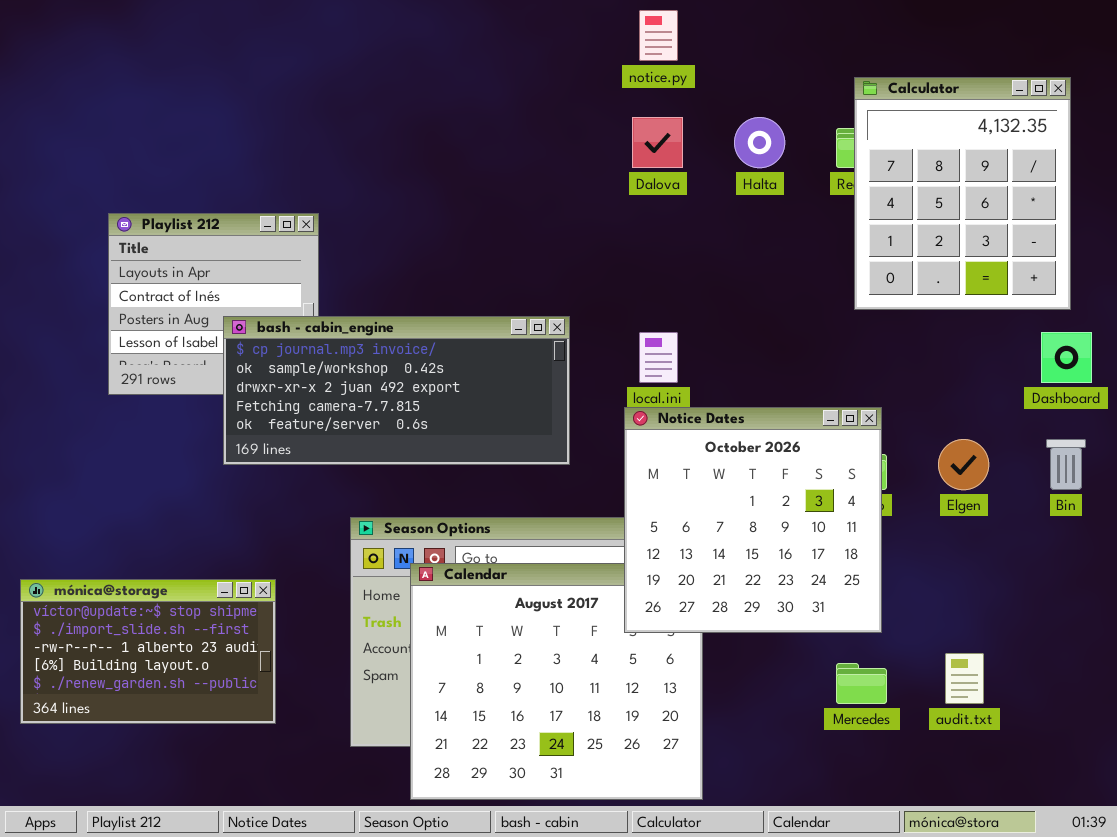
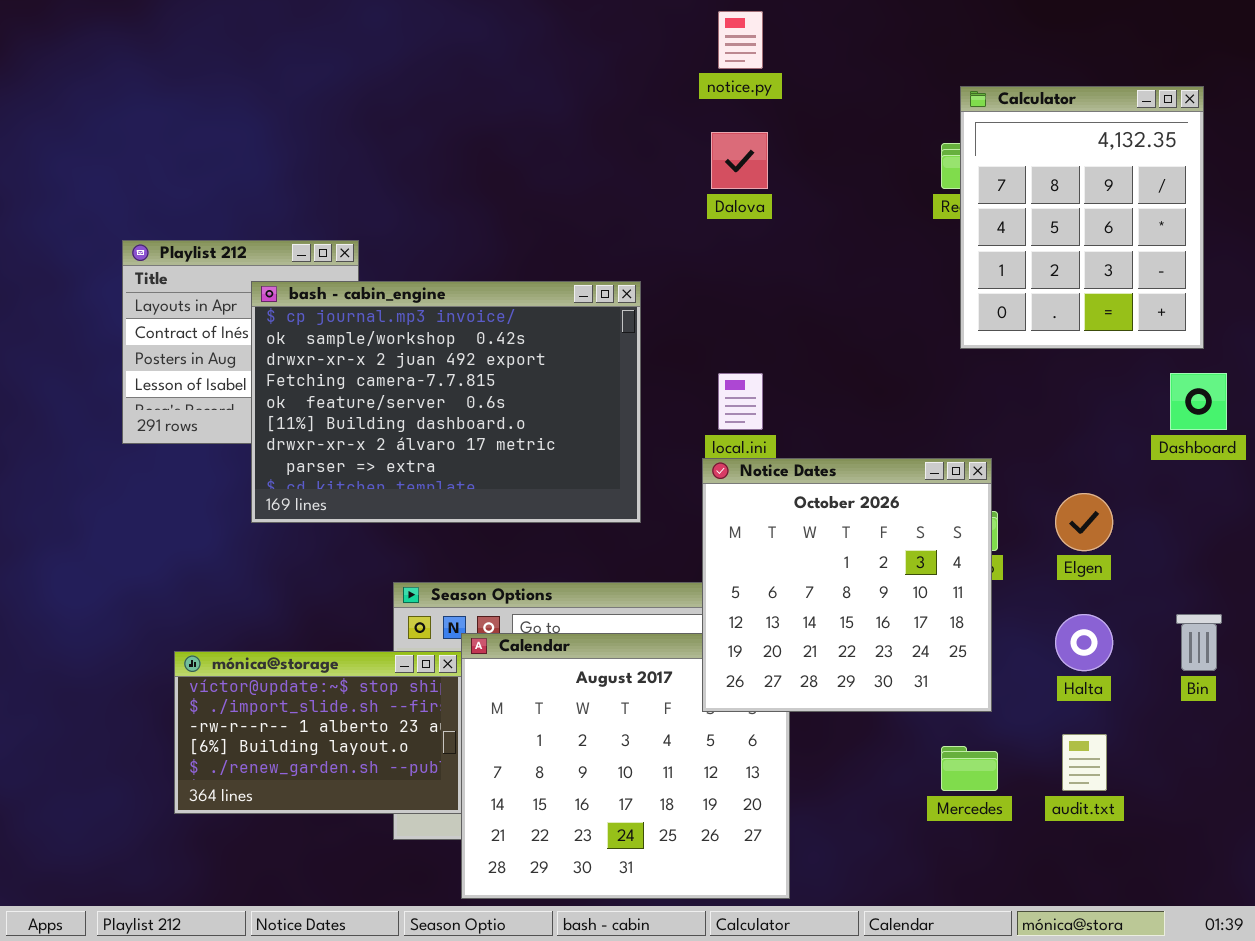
Halta: [734,117,785,168] -> [1055,614,1113,671], moved
bash - cabin_engine: [223,316,570,465] -> [251,281,641,523], resized
Bin: [1046,439,1086,490] -> [1176,614,1222,671], moved
mónica@storage: [20,579,276,724] -> [174,651,462,814], moved

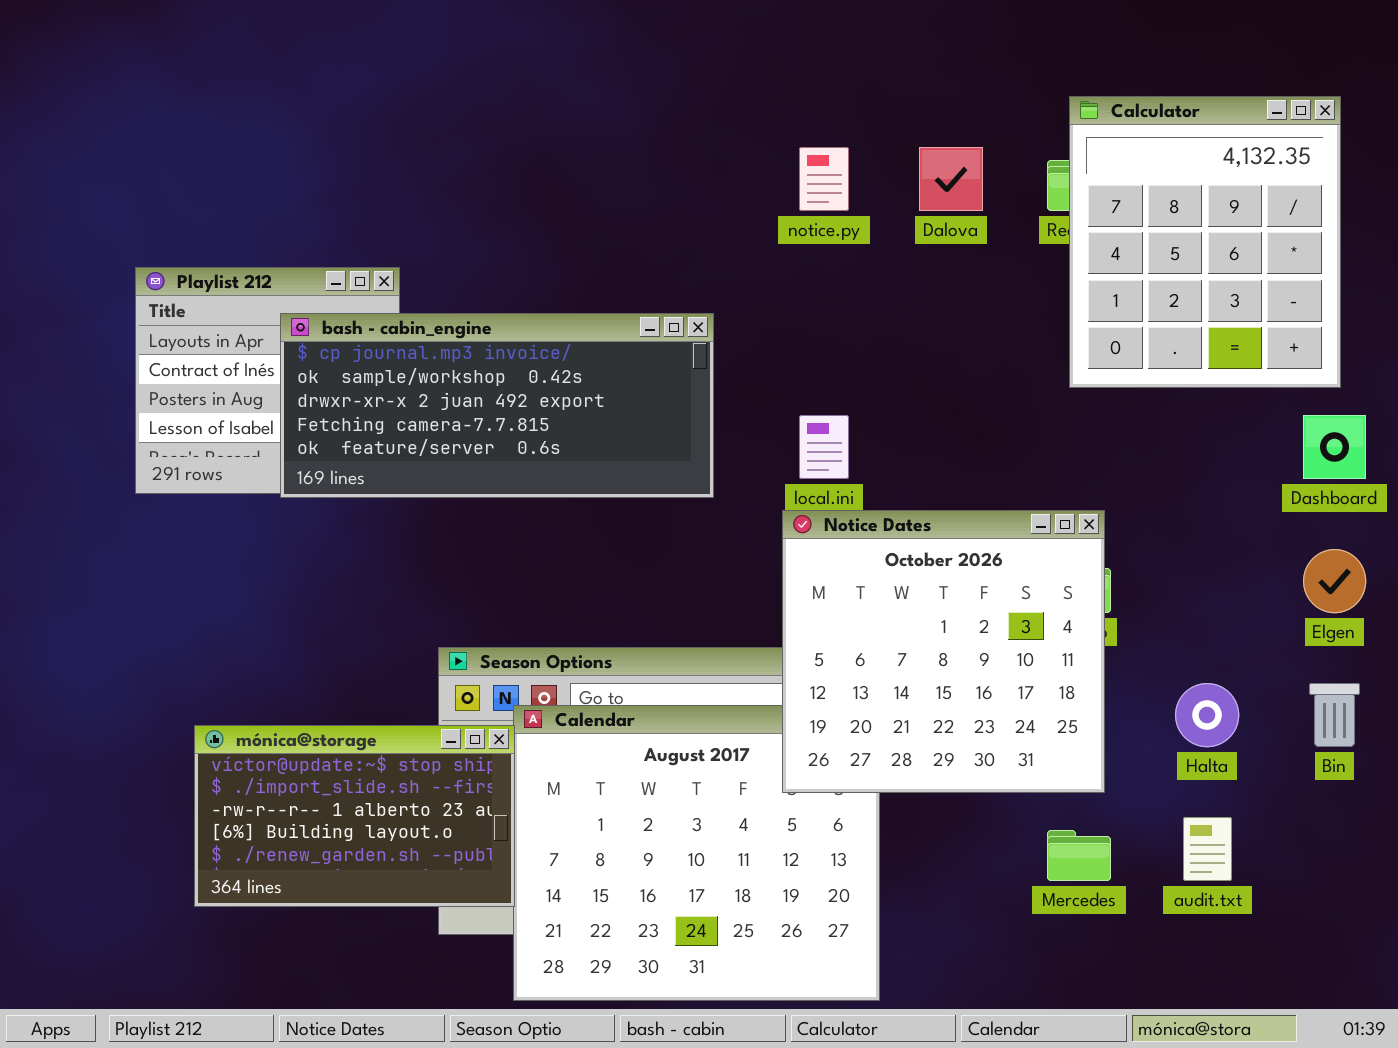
notice.py: [718,11,763,69] -> [799,147,849,211], moved
Dalova: [711,132,768,189] -> [919,147,983,211], moved
bash - cabin_engine: [251,281,641,523] -> [280,313,714,498], resized
Elgen: [1055,493,1113,551] -> [1303,549,1366,613], moved

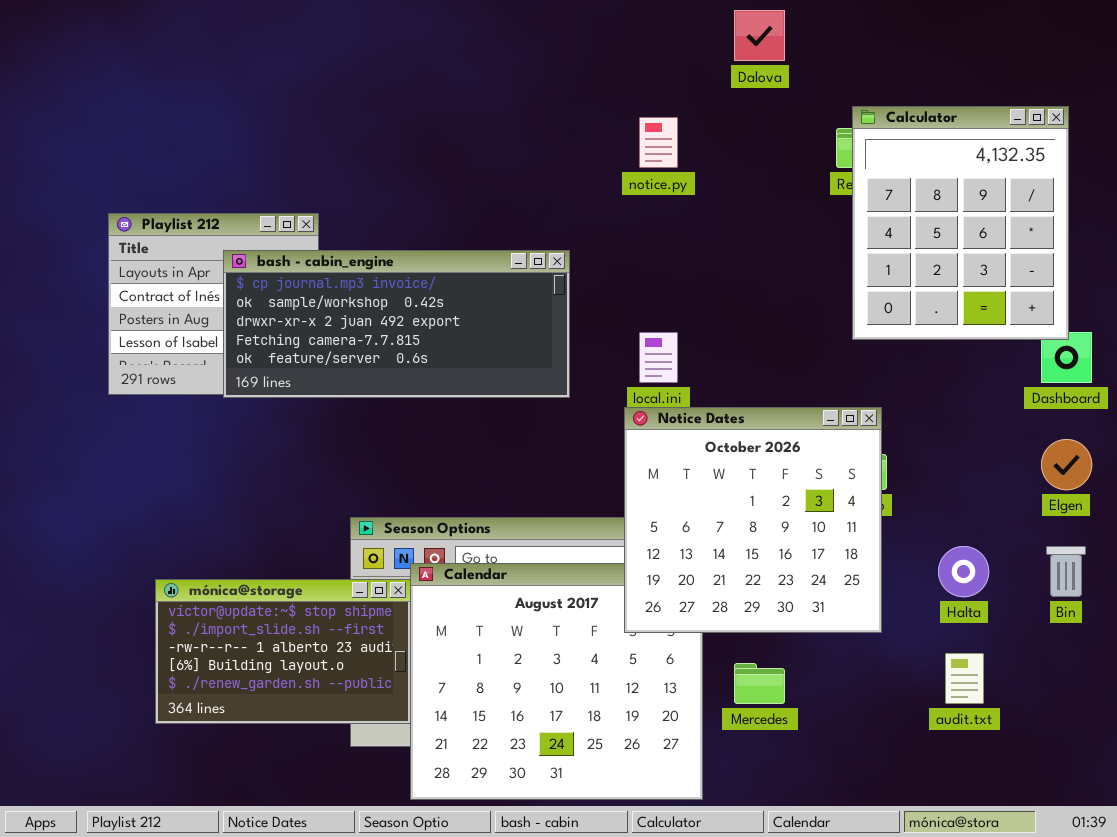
Calculator: [1069,96,1341,388] -> [852,106,1069,340], moved
Dalova: [919,147,983,211] -> [734,10,785,61], moved
Mercedes: [1047,830,1111,881] -> [734,663,785,704], moved

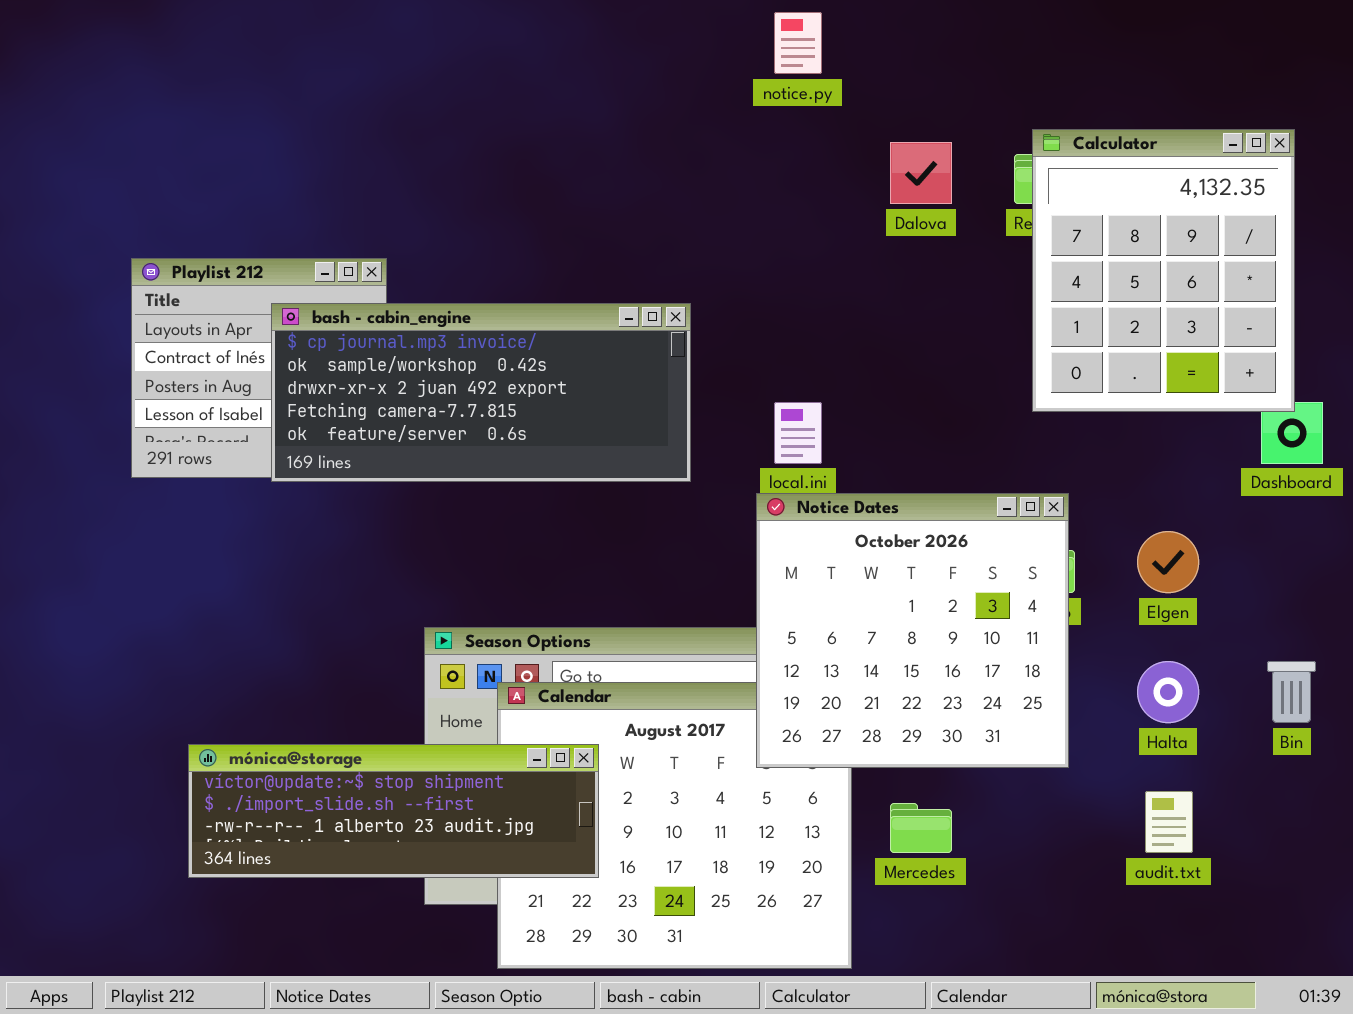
Dalova: [734,10,785,61] -> [890,142,952,204], moved
notice.py: [639,117,678,168] -> [774,12,822,74], moved
Elgen: [1041,439,1092,490] -> [1137,531,1199,593], moved
mónica@storage: [155,579,411,724] -> [188,744,599,878], resized

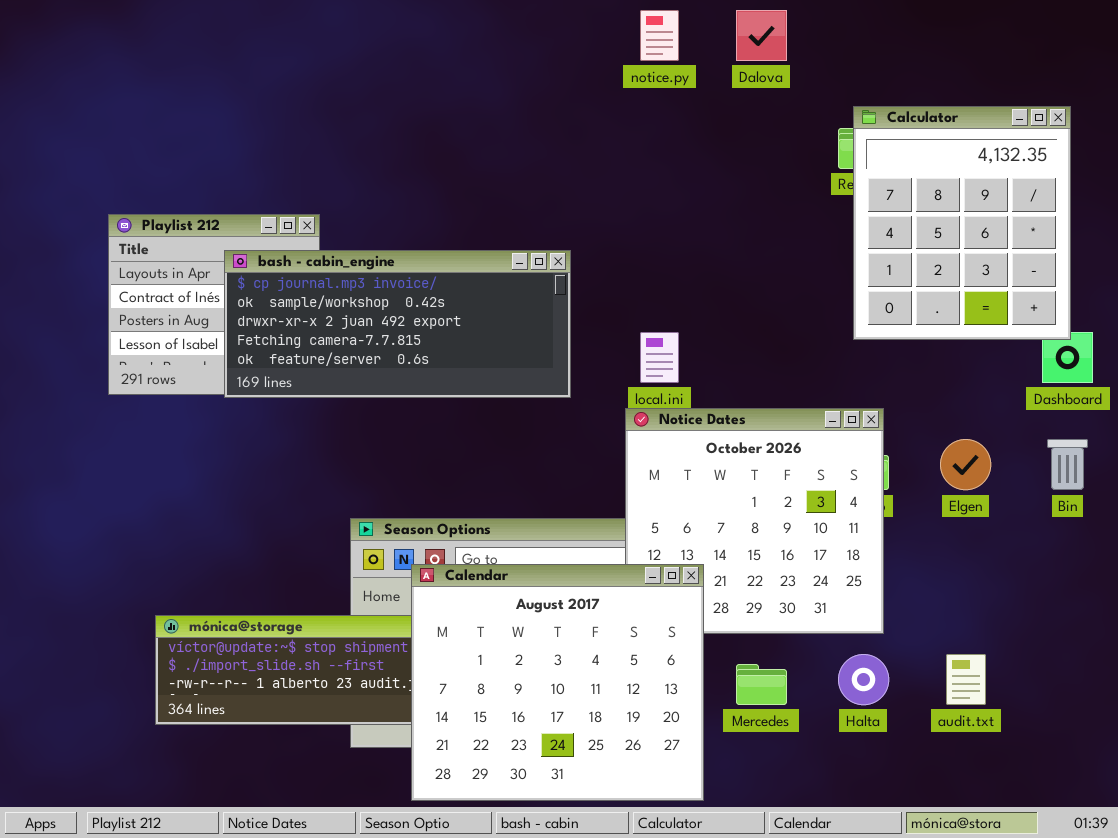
Dalova: [890,142,952,204] -> [736,10,787,61], moved
Halta: [1137,661,1199,723] -> [838,654,889,705], moved
Bin: [1267,661,1316,723] -> [1047,439,1088,490], moved
Calendar: [497,682,852,969] -> [411,564,704,801], raised

